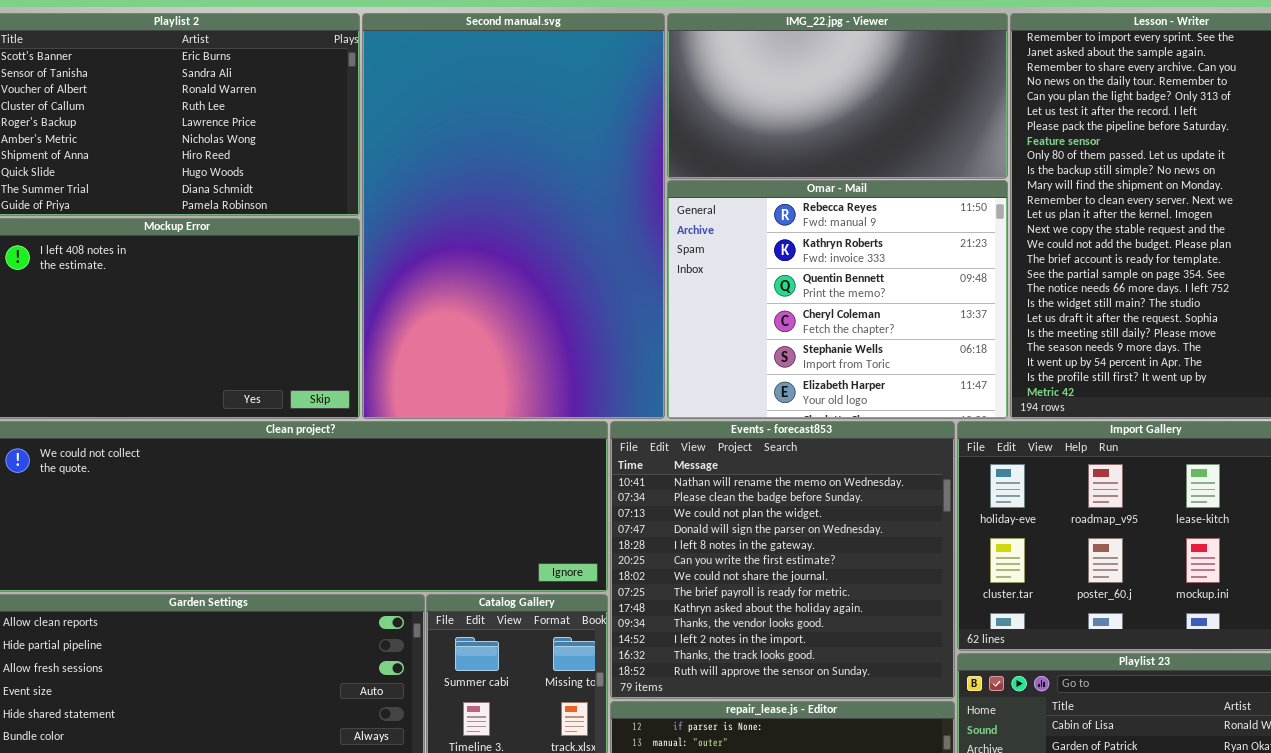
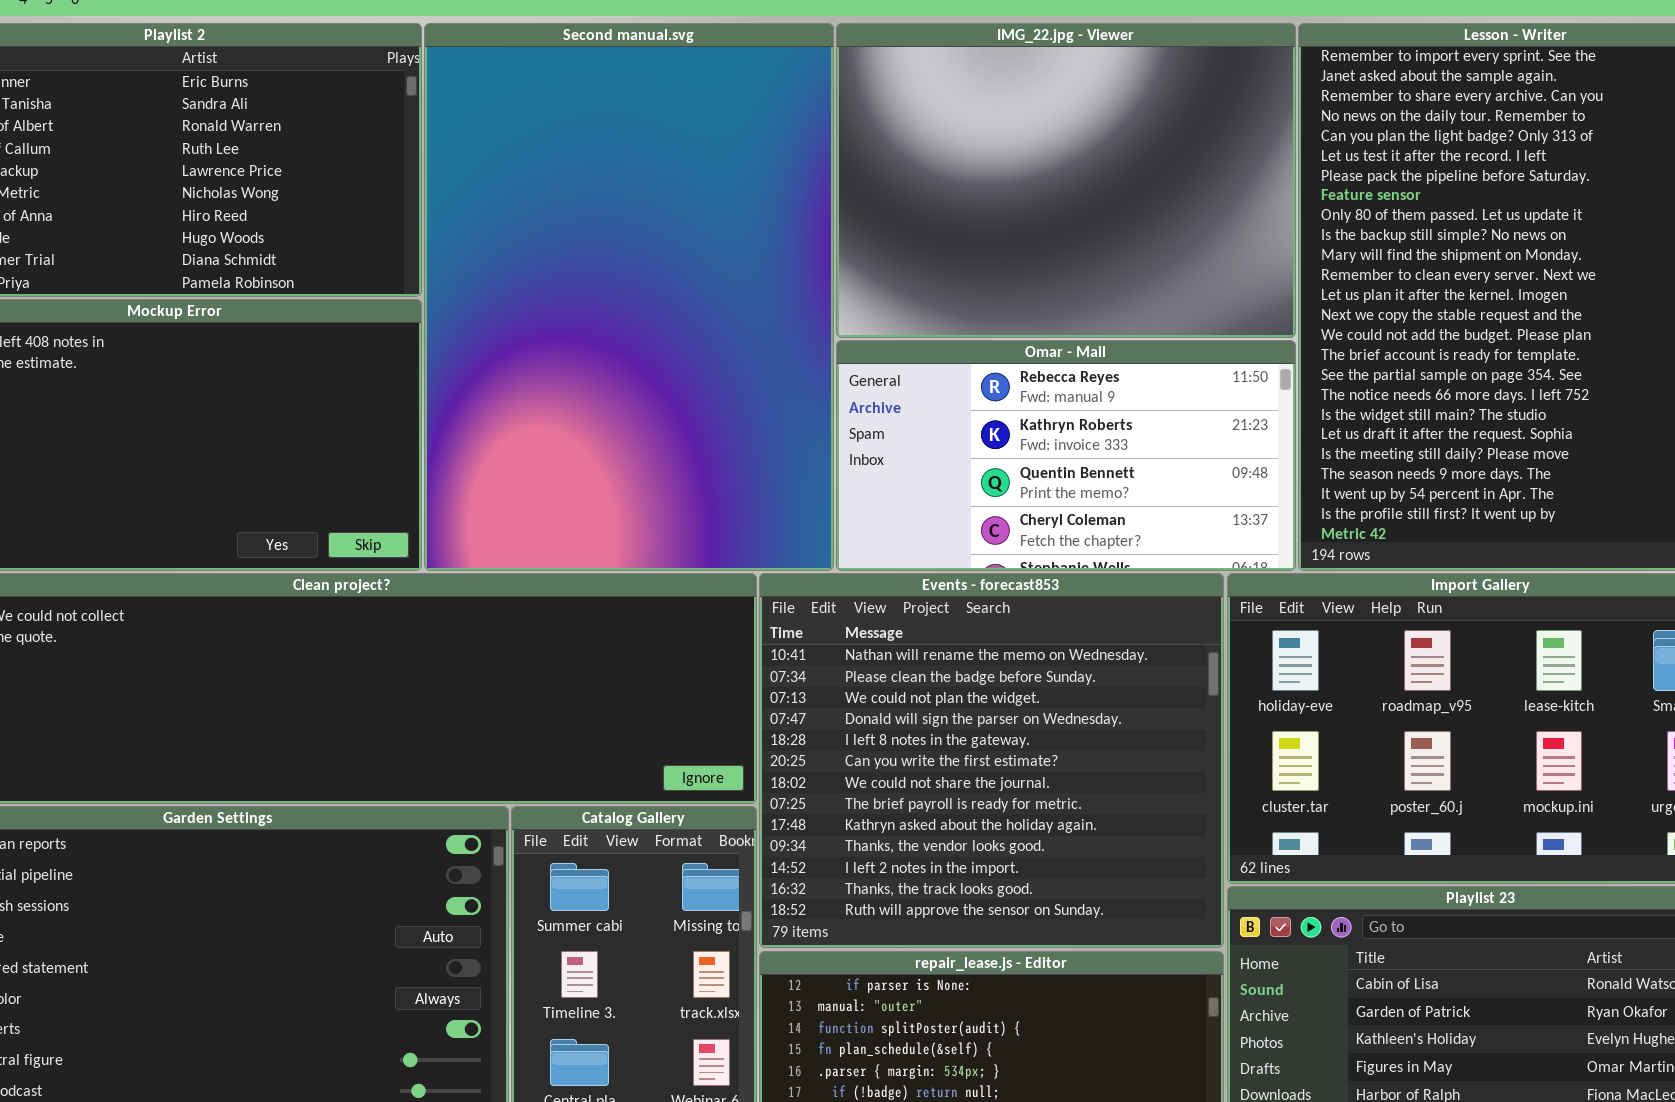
IMG_22.jpg - Viewer: [667,13,1008,179] -> [836,23,1296,338], resized
Omar - Mail: [667,180,1008,419] -> [836,340,1296,571], resized

